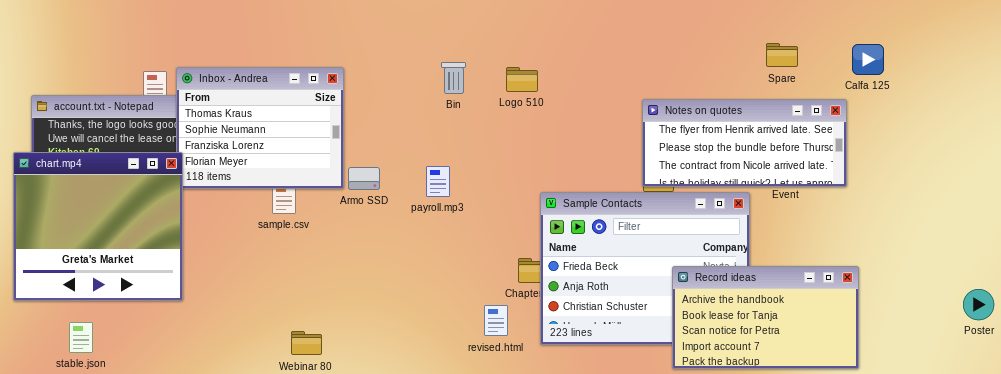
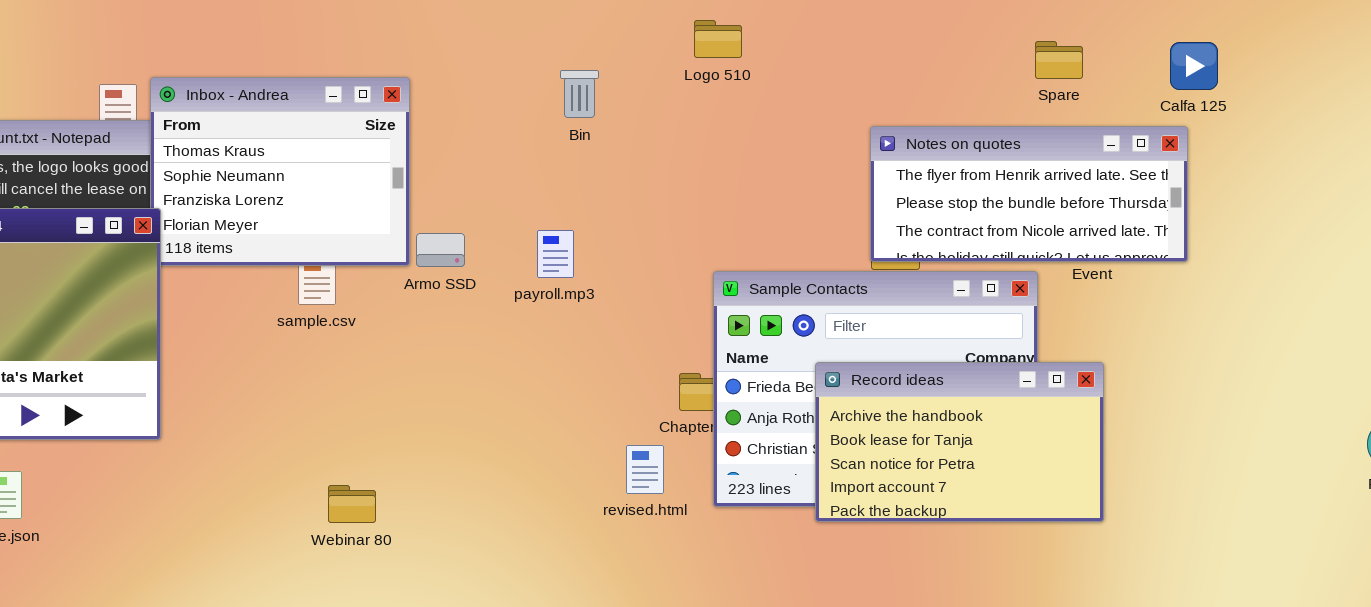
Spare: [766,43,798,67] -> [1035,41,1083,79], moved
Calfa 125: [852,44,884,75] -> [1170,42,1218,90], moved
Logo 510: [506,67,538,92] -> [694,20,742,58], moved
Record ideas: [672,266,859,369] -> [815,362,1104,522], moved

